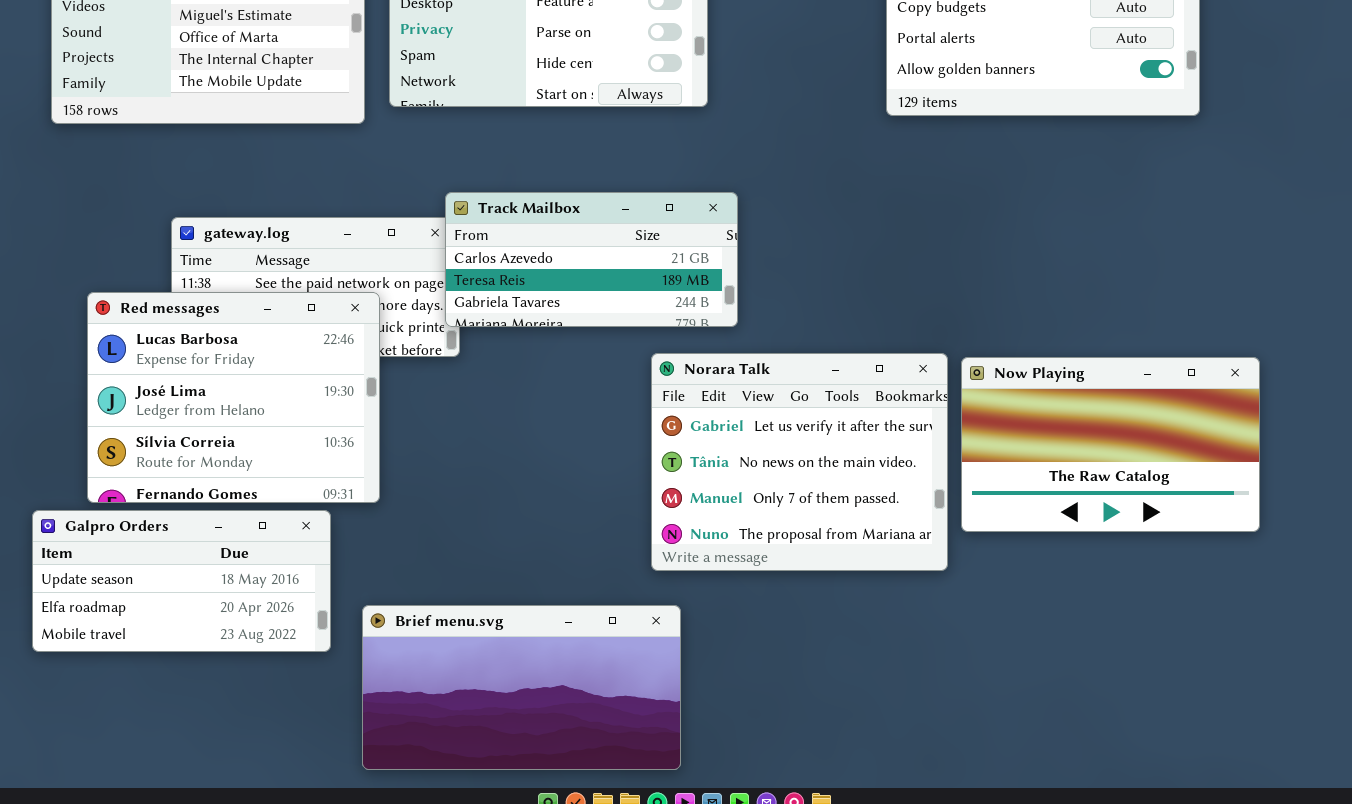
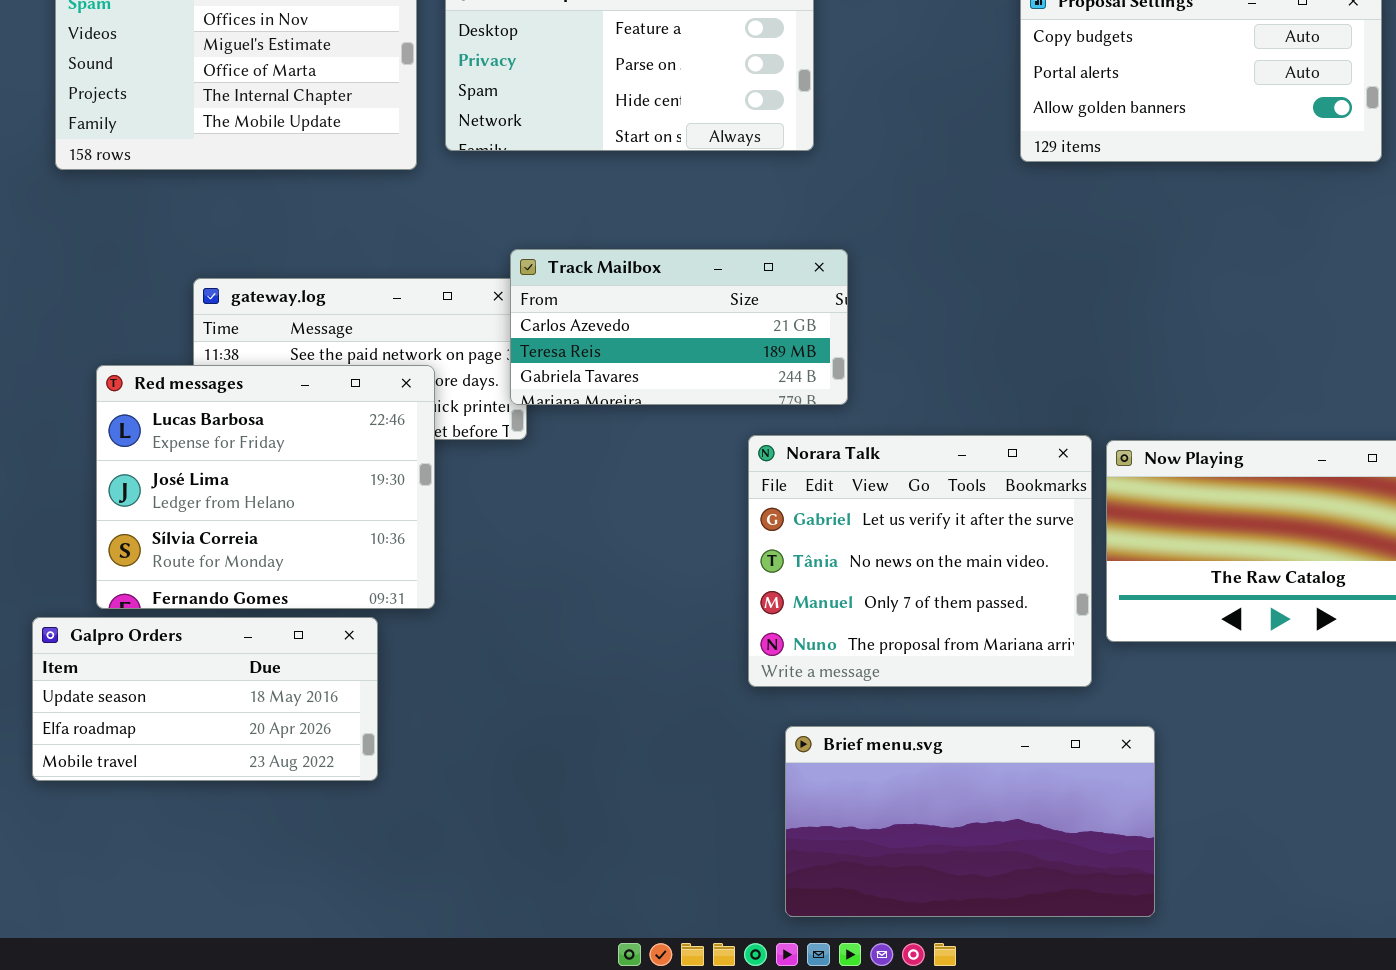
Brief menu.svg: [362,605,681,770] -> [785,726,1155,917], moved

